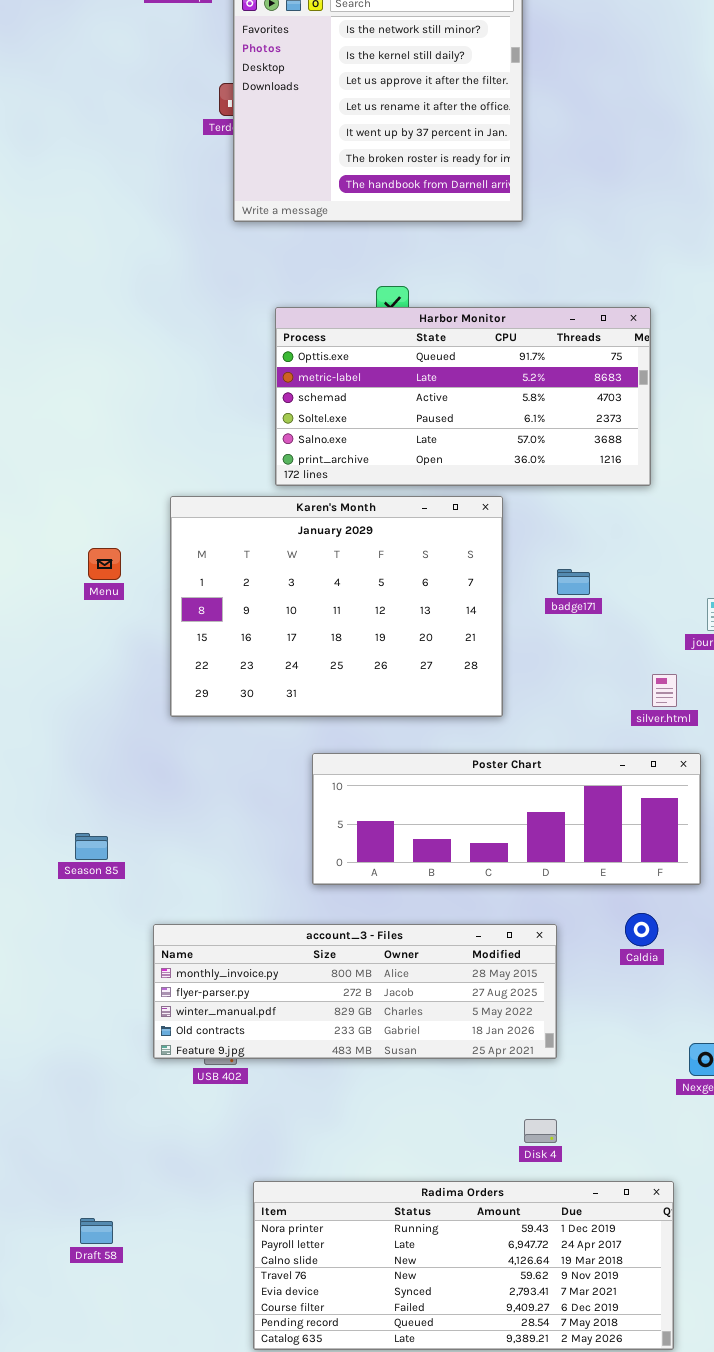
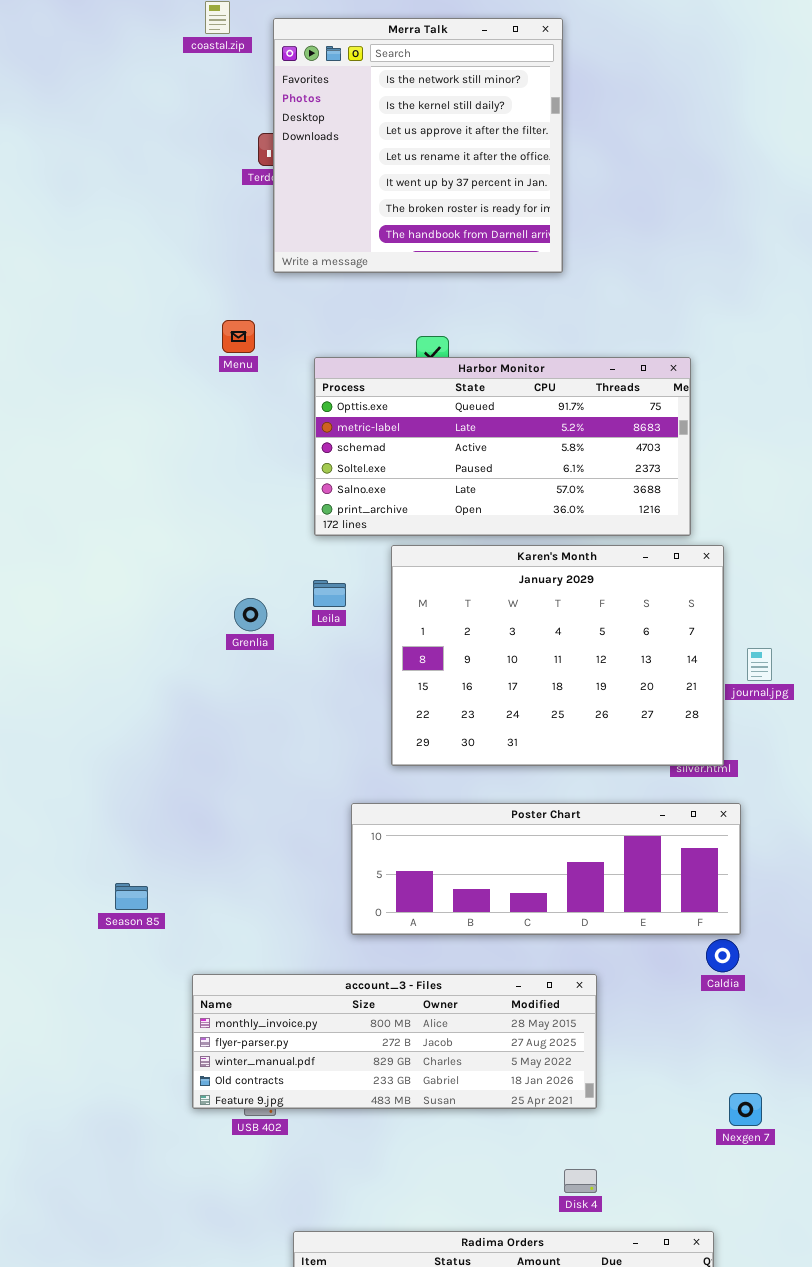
Karen's Month: [170,496,503,717] -> [391,545,724,766], moved
Menu: [88,548,121,580] -> [222,320,255,353], moved
Caldia: [625,913,658,946] -> [706,939,739,972], moved

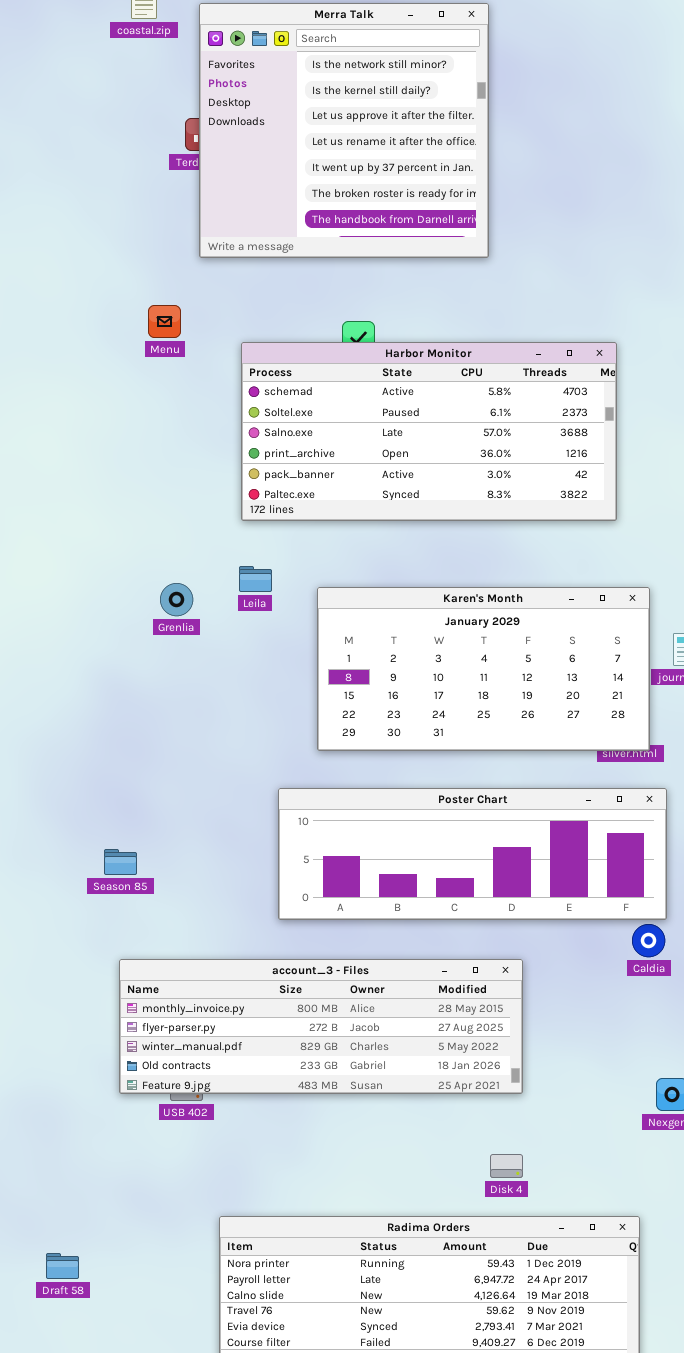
Harbor Monitor: [314,357,691,536] -> [241,342,617,521], scrolled down 2 rows
Karen's Month: [391,545,724,766] -> [317,587,650,751], resized
Season 85: [115,883,148,910] -> [104,849,137,875], moved

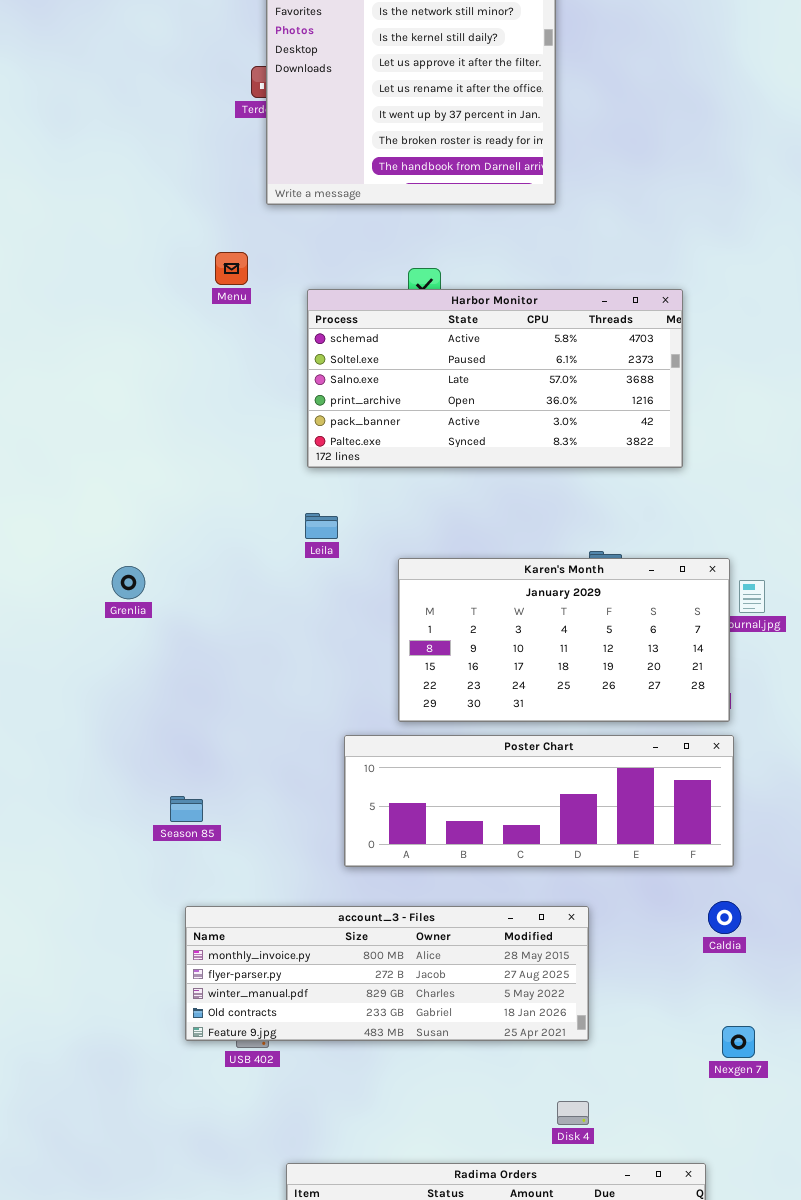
Grenlia: [160,583,193,616] -> [112,566,145,599], moved
Karen's Month: [317,587,650,751] -> [398,558,730,722], moved
Caldia: [632,924,665,957] -> [708,901,741,934], moved

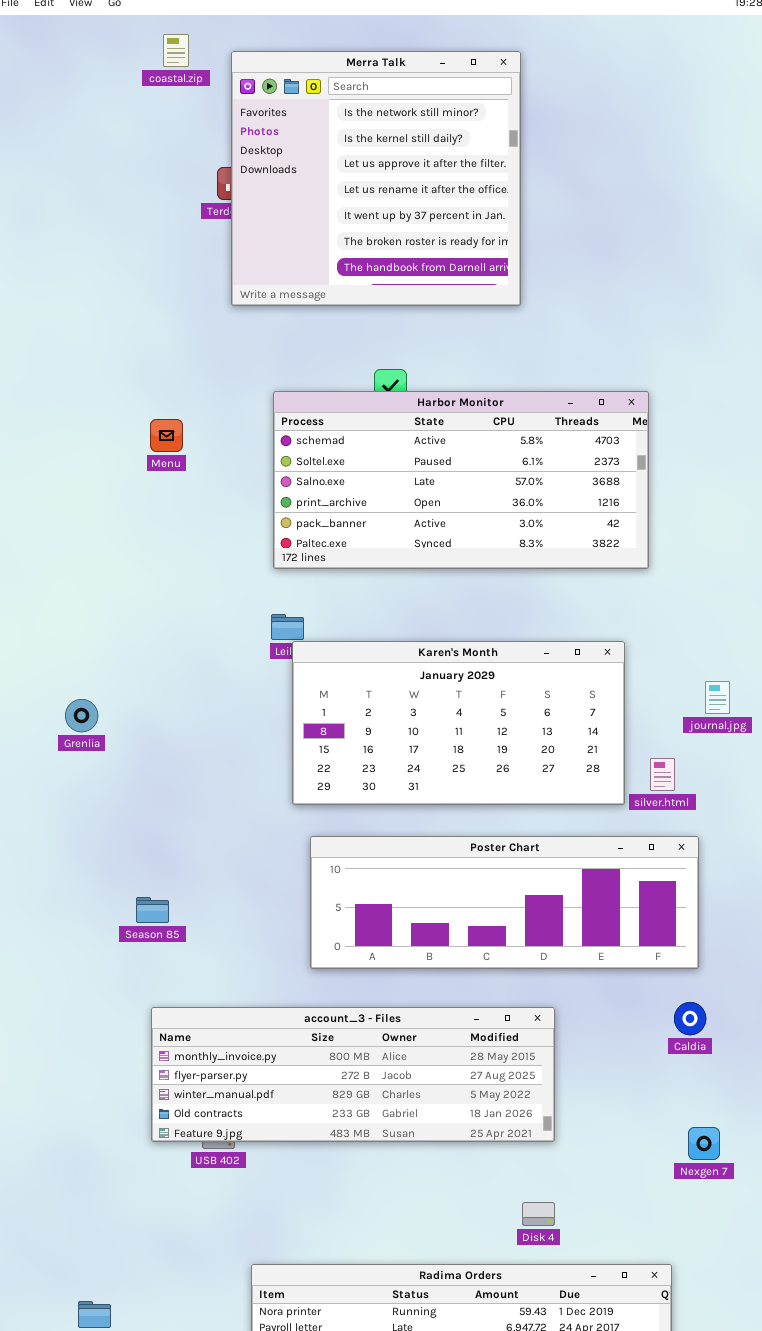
Menu: [215,252,248,285] -> [150,419,183,452], moved
Karen's Month: [398,558,730,722] -> [292,641,625,805], moved
Grenlia: [112,566,145,599] -> [65,699,98,732], moved

